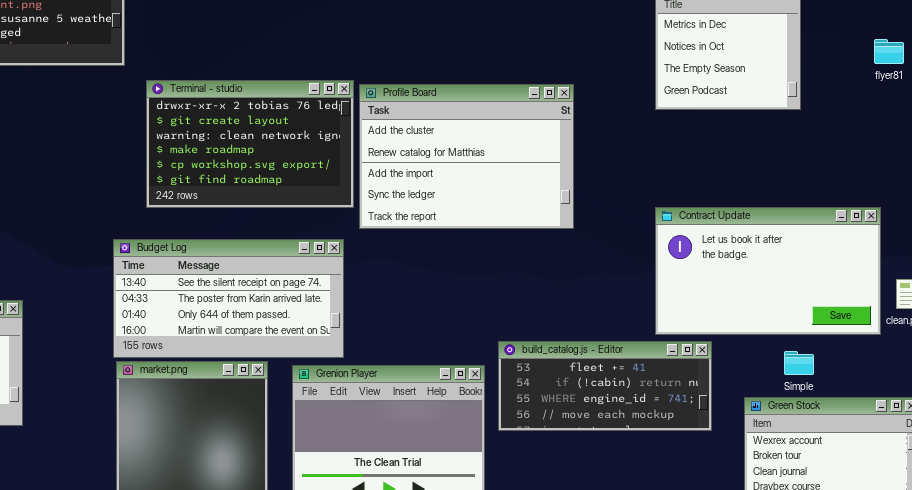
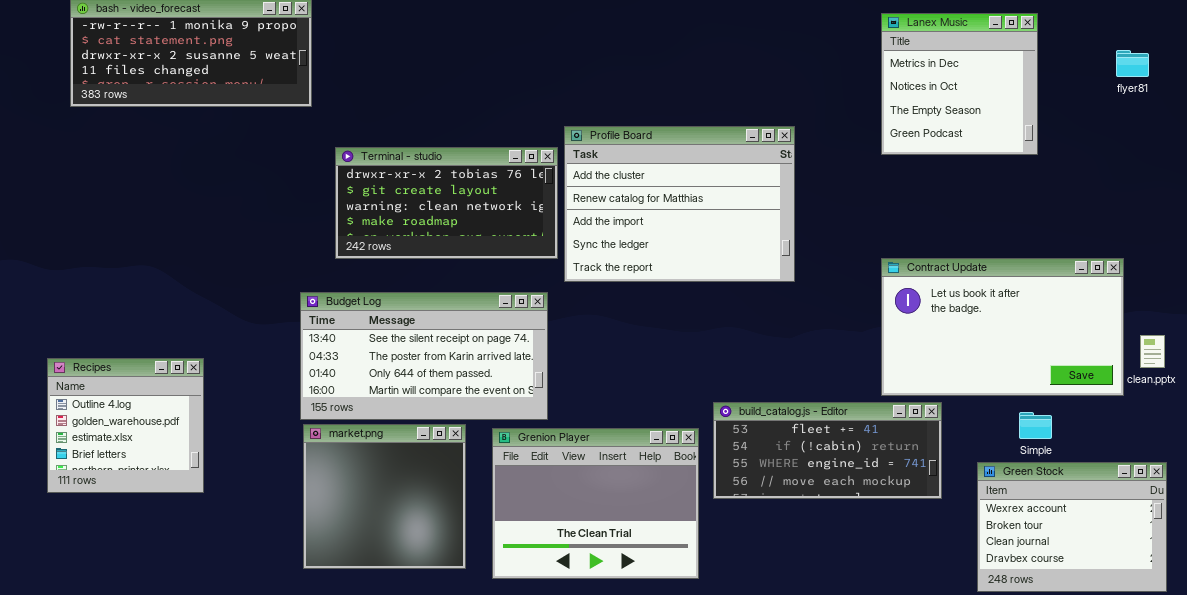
flyer81: [874,39,904,64] -> [1116,50,1149,77], moved
Terminal - studio: [146,80,354,208] -> [335,147,558,259], resized

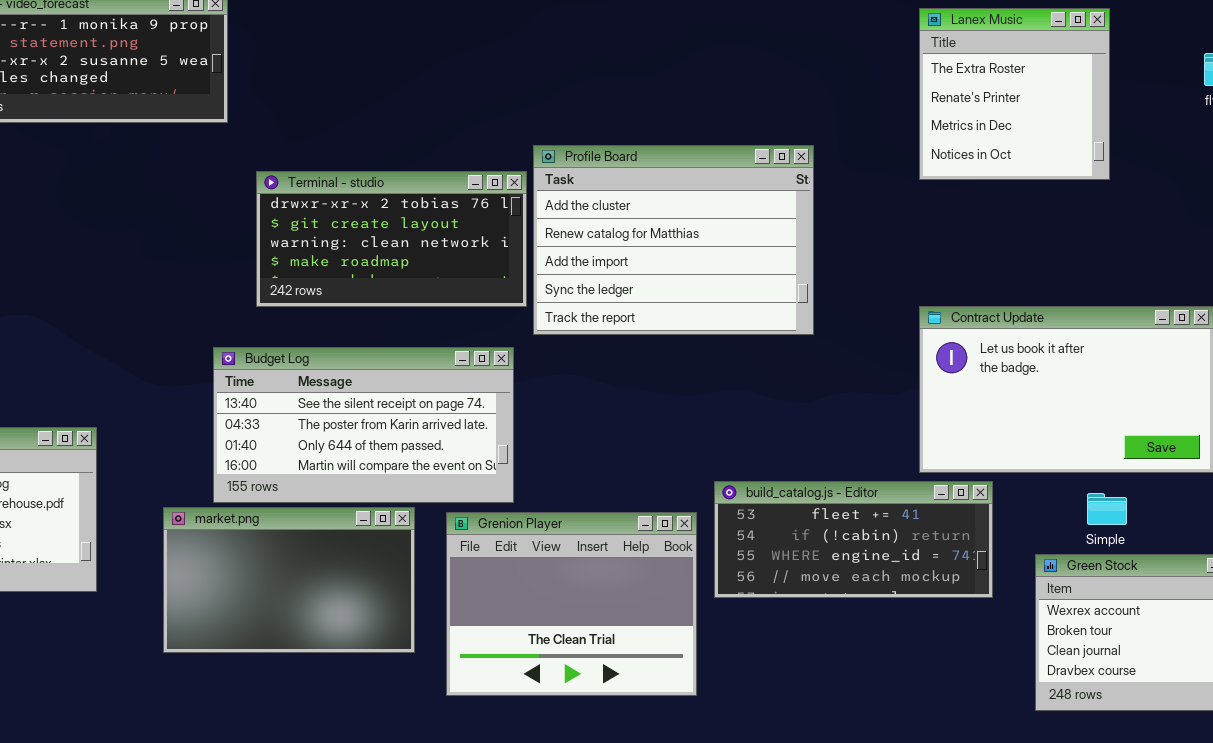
Lanex Music: [881,13,1038,155] -> [919,8,1110,180], scrolled up 2 rows
market.png: [303,424,466,569] -> [163,507,415,653], resized

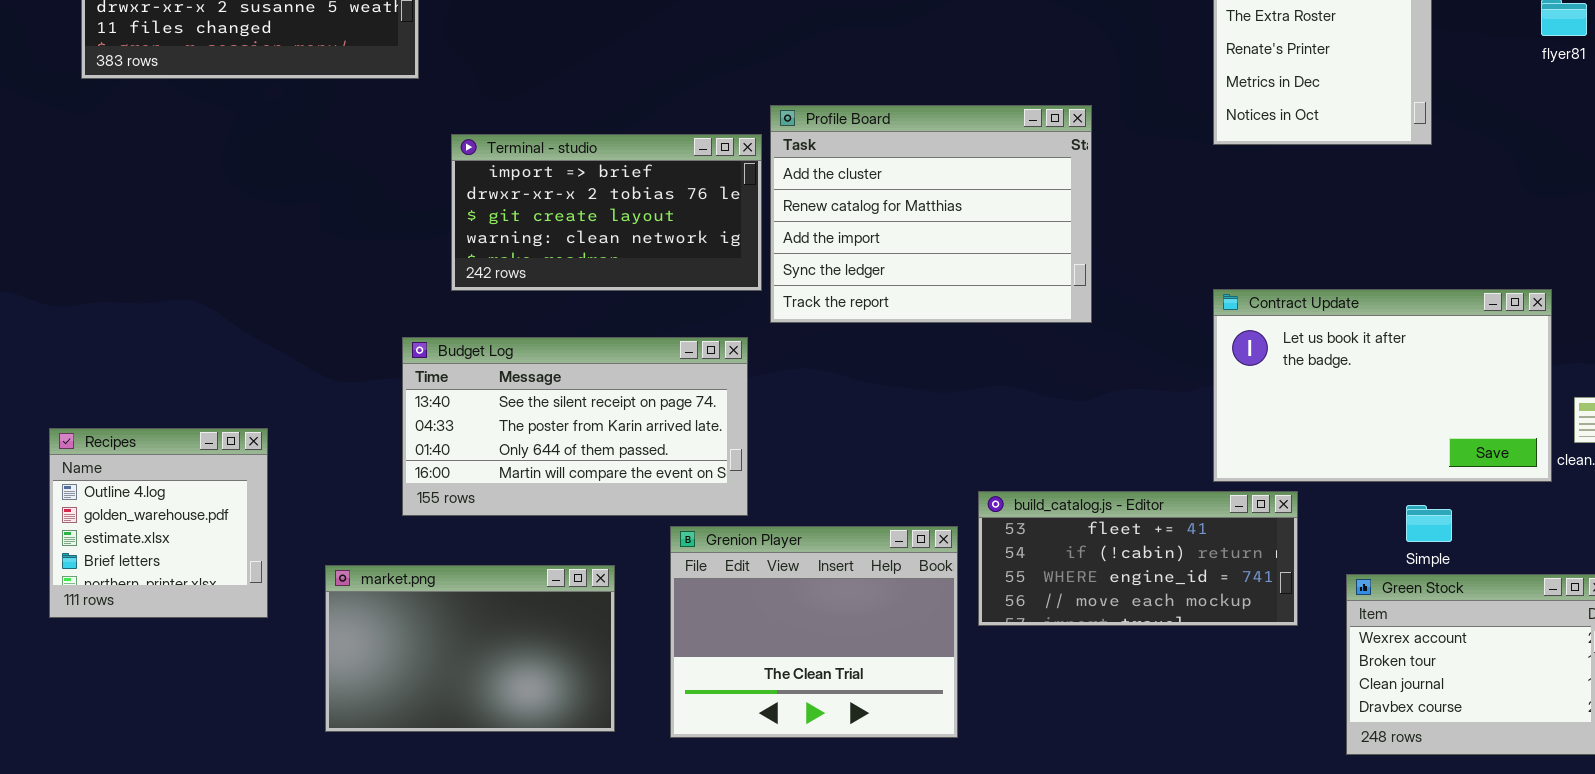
Terminal - studio: [256,171,527,307] -> [451,134,762,291], scrolled up 1 row
market.png: [163,507,415,653] -> [325,565,615,732], moved

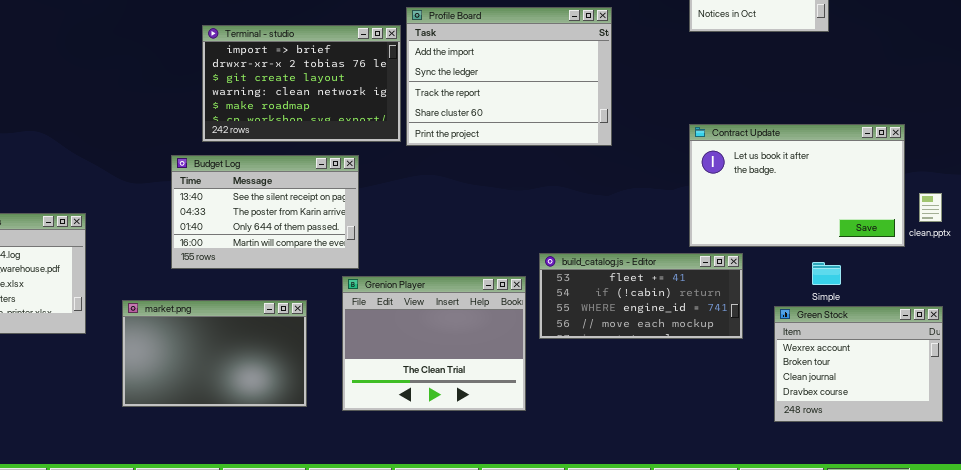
Profile Board: [770,105,1092,323] -> [406,7,612,146], scrolled down 2 rows
Terminal - studio: [451,134,762,291] -> [202,25,401,142], resized
Budget Log: [402,337,748,516] -> [171,155,359,269], resized

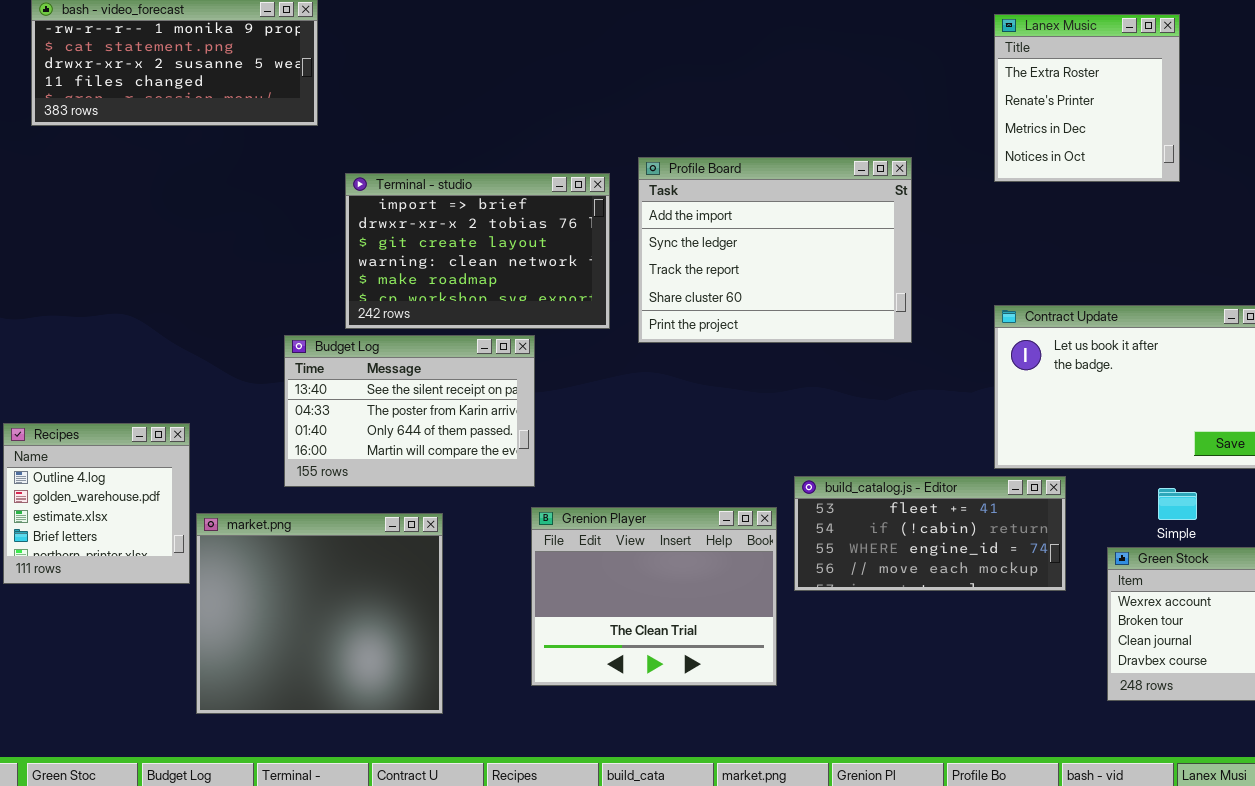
Profile Board: [406,7,612,146] -> [638,157,912,343], moved
Budget Log: [171,155,359,269] -> [284,335,535,487], moved
market.png: [122,300,307,407] -> [196,513,443,714], moved, resized

